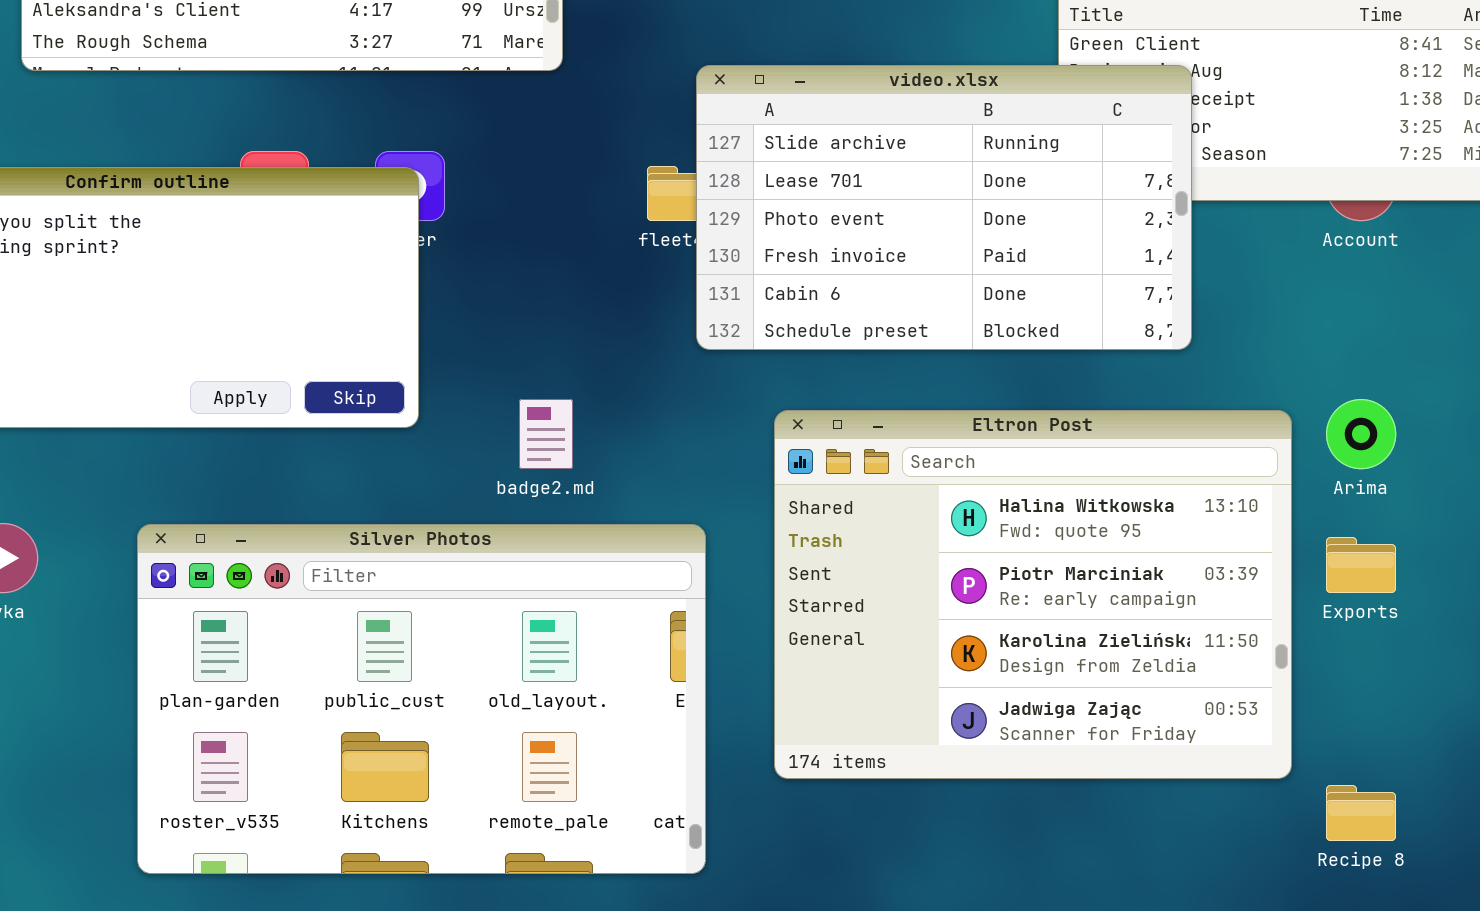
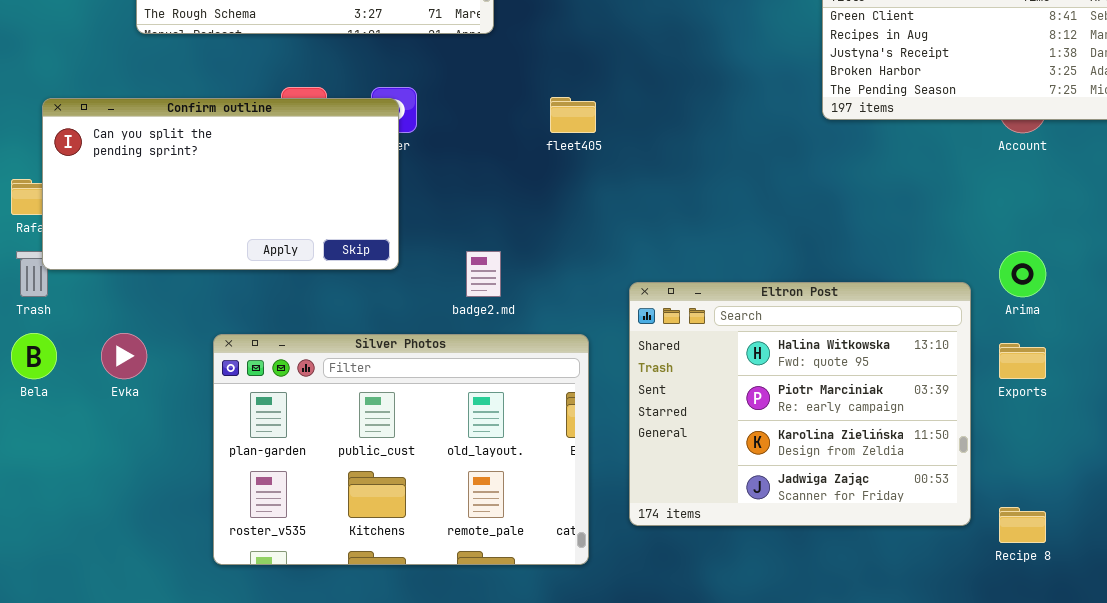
video.xlsx: [696,65,1192,350] -> none, closed
Eltron Post: [774,410,1292,779] -> [629,282,971,526], moved

